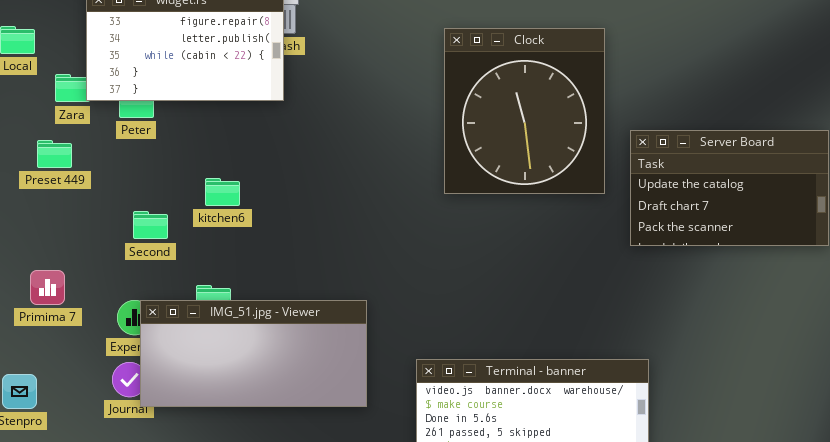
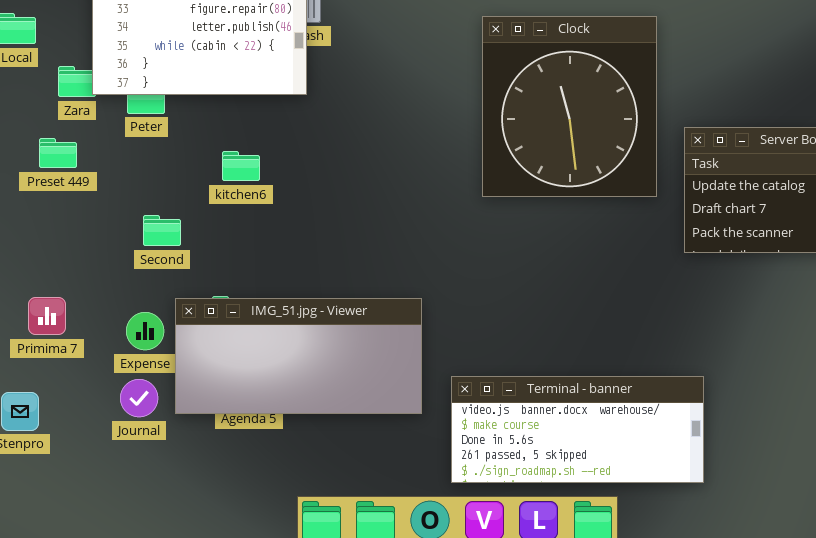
kitchen6: [205,178,240,206] -> [222,151,260,181], moved
Primima 7: [30,270,65,305] -> [28,297,66,335], moved
IMG_51.jpg - Viewer: [140,300,367,407] -> [175,298,422,414], moved

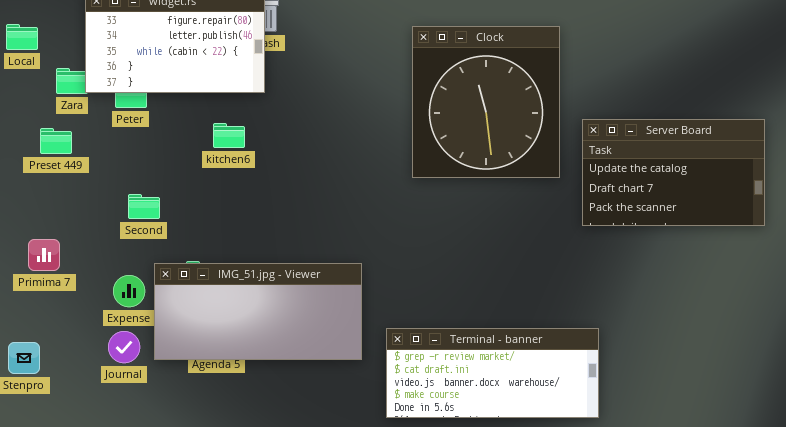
kitchen6: [222,151,260,181] -> [213,123,245,148], moved
Primima 7: [28,297,66,335] -> [28,239,60,271], moved
Terminal - banner: [451,376,704,483] -> [386,328,599,418], scrolled up 2 rows

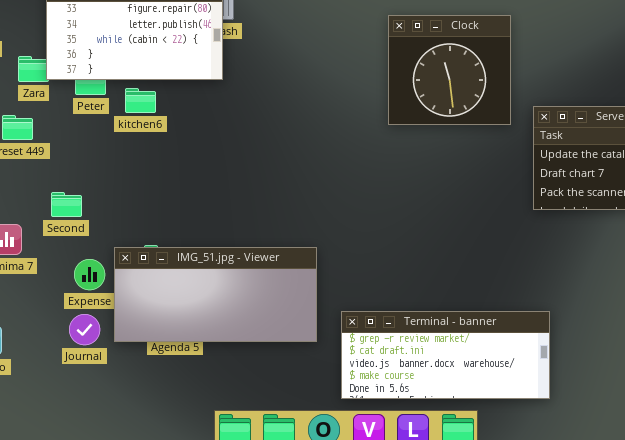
Clock: [412,26,560,178] -> [388,15,511,125], resized
kitchen6: [213,123,245,148] -> [125,88,156,113], moved
Second: [128,194,160,219] -> [51,192,82,217], moved

